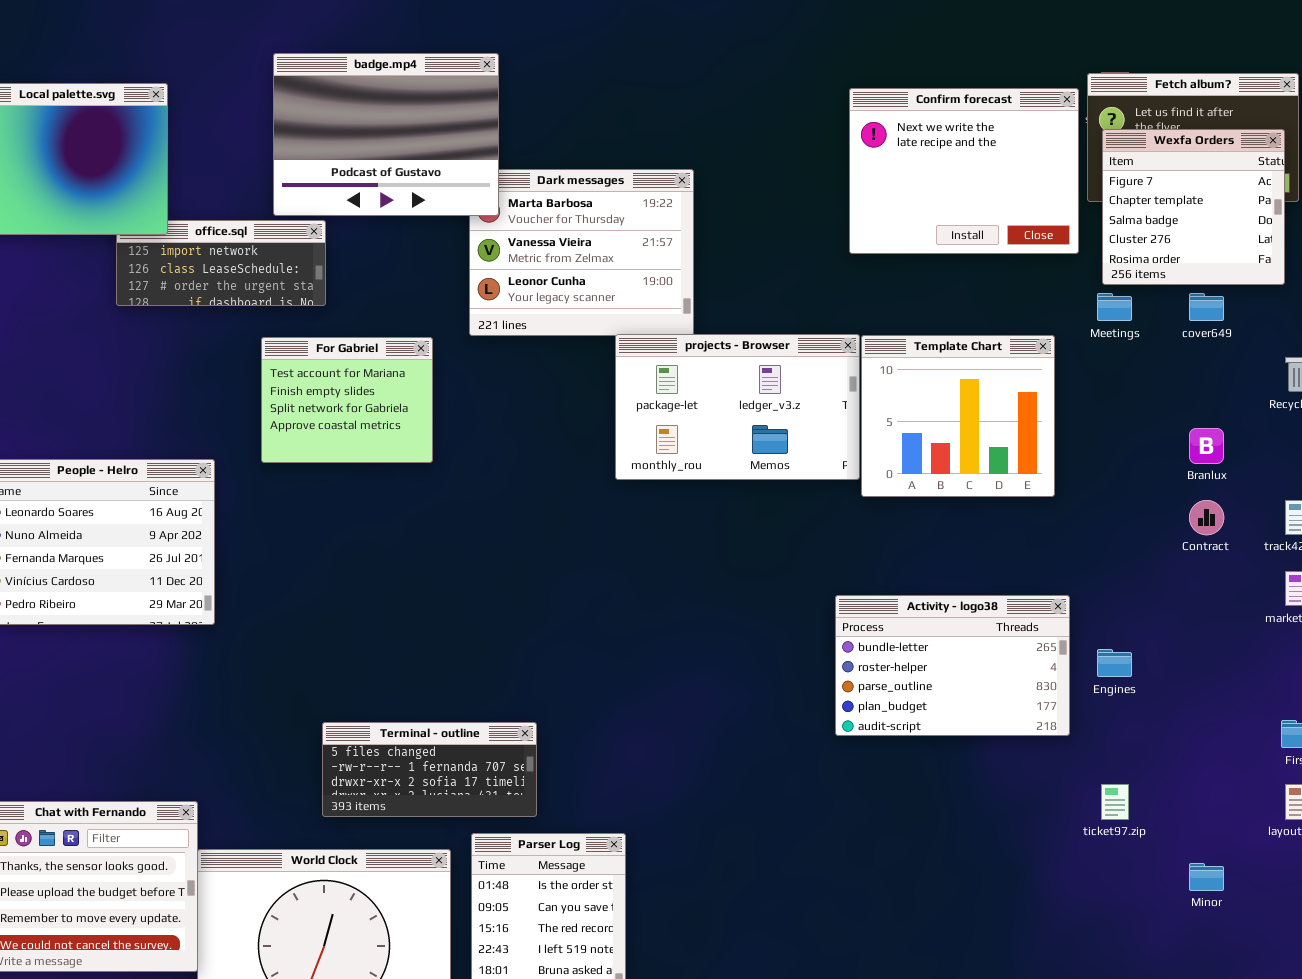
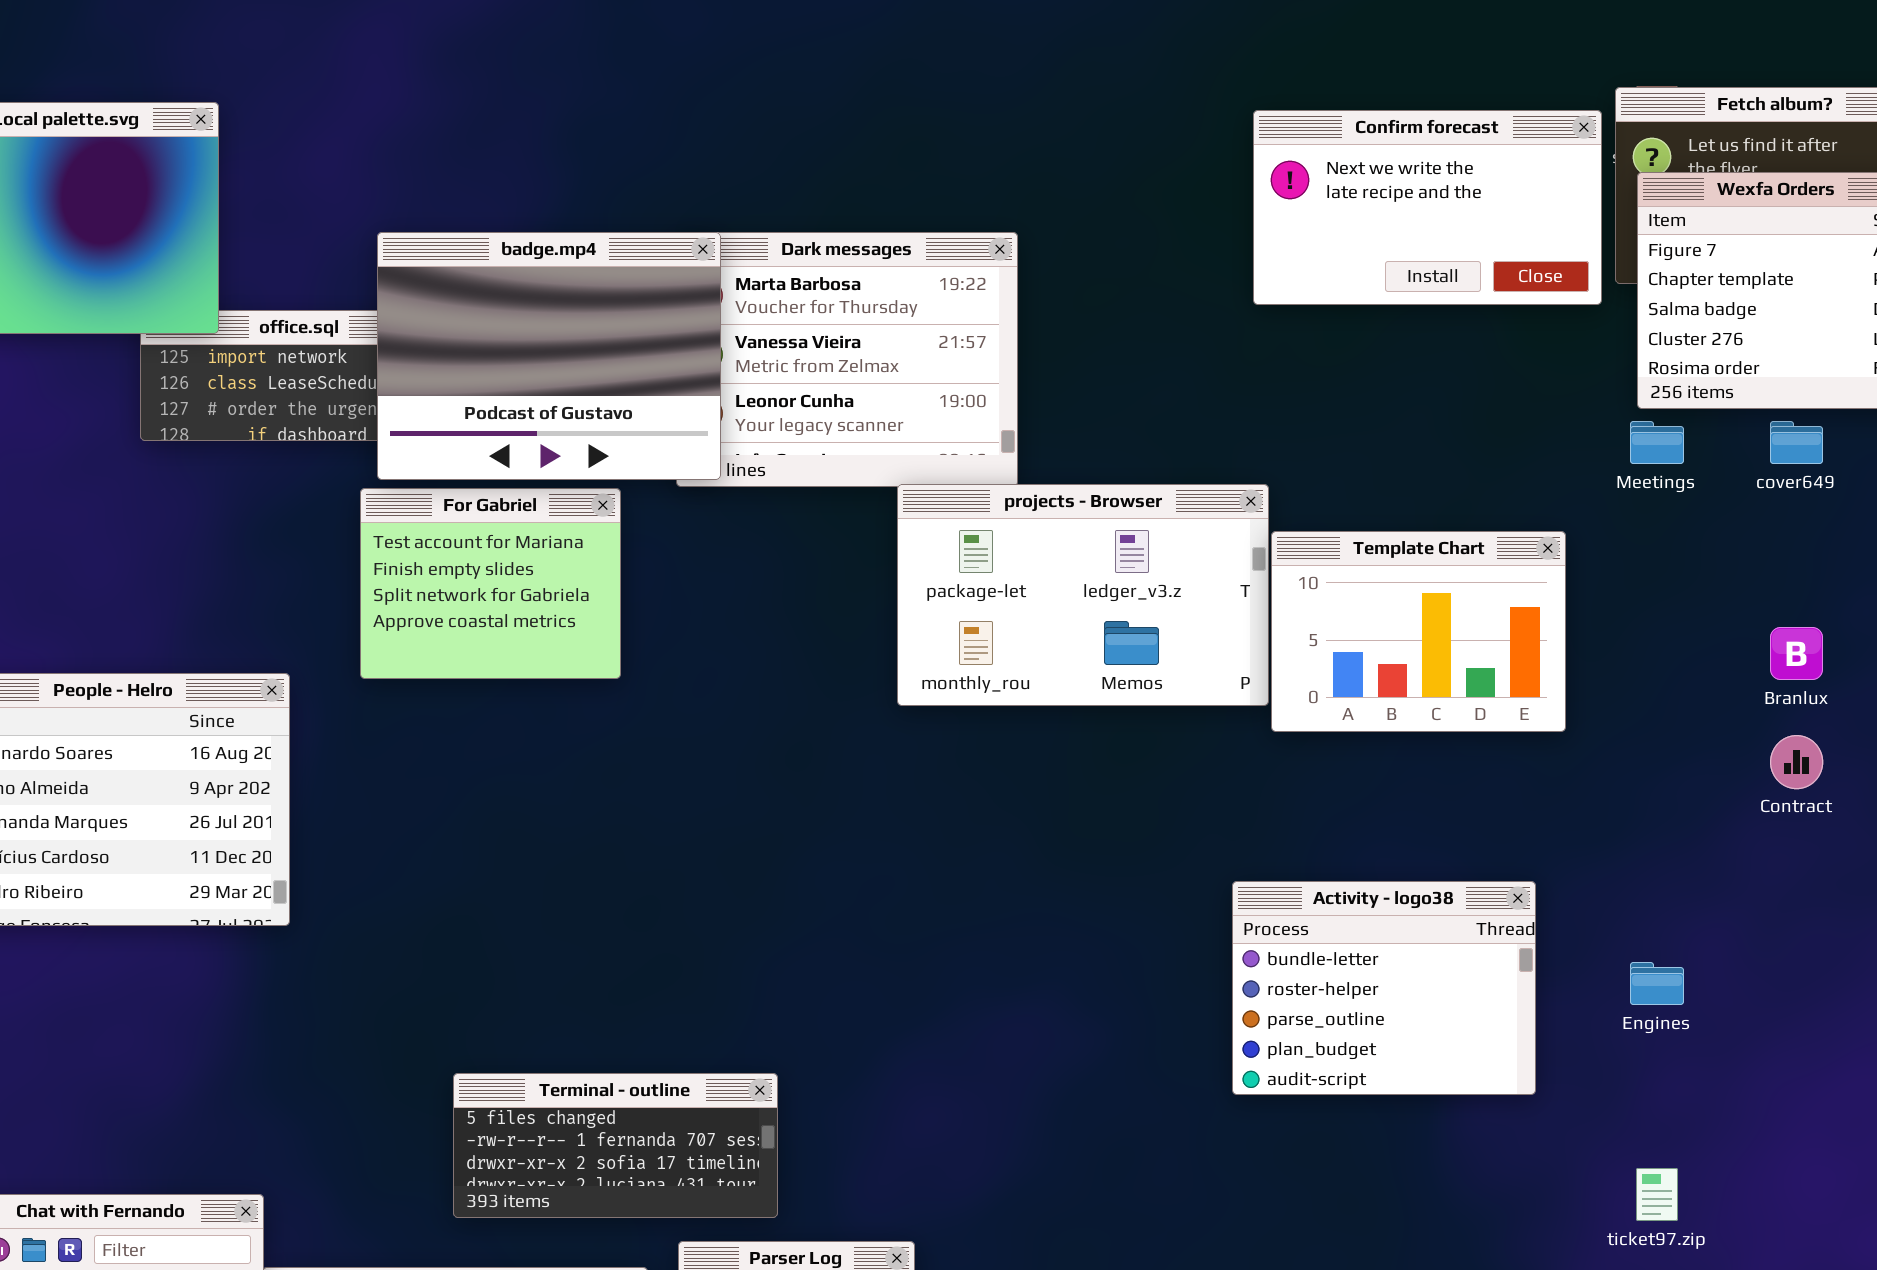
badge.mp4: [273,53,499,216] -> [377,232,721,480], moved
Confirm forecast: [849,88,1079,254] -> [1253,110,1602,305], resized
Template Chart: [861,335,1055,497] -> [1271,531,1566,732], resized
Activity - logo38: [835,595,1070,736] -> [1232,881,1536,1095], resized

